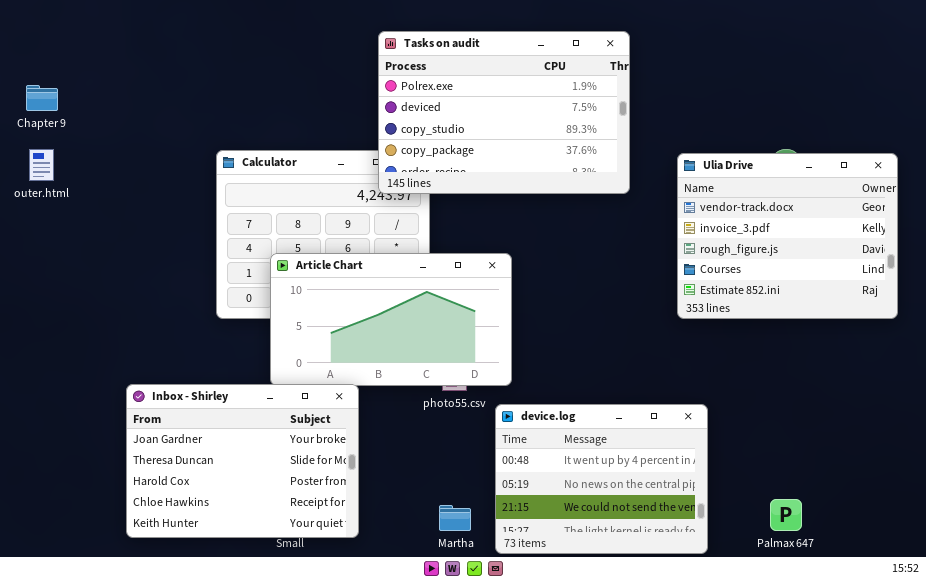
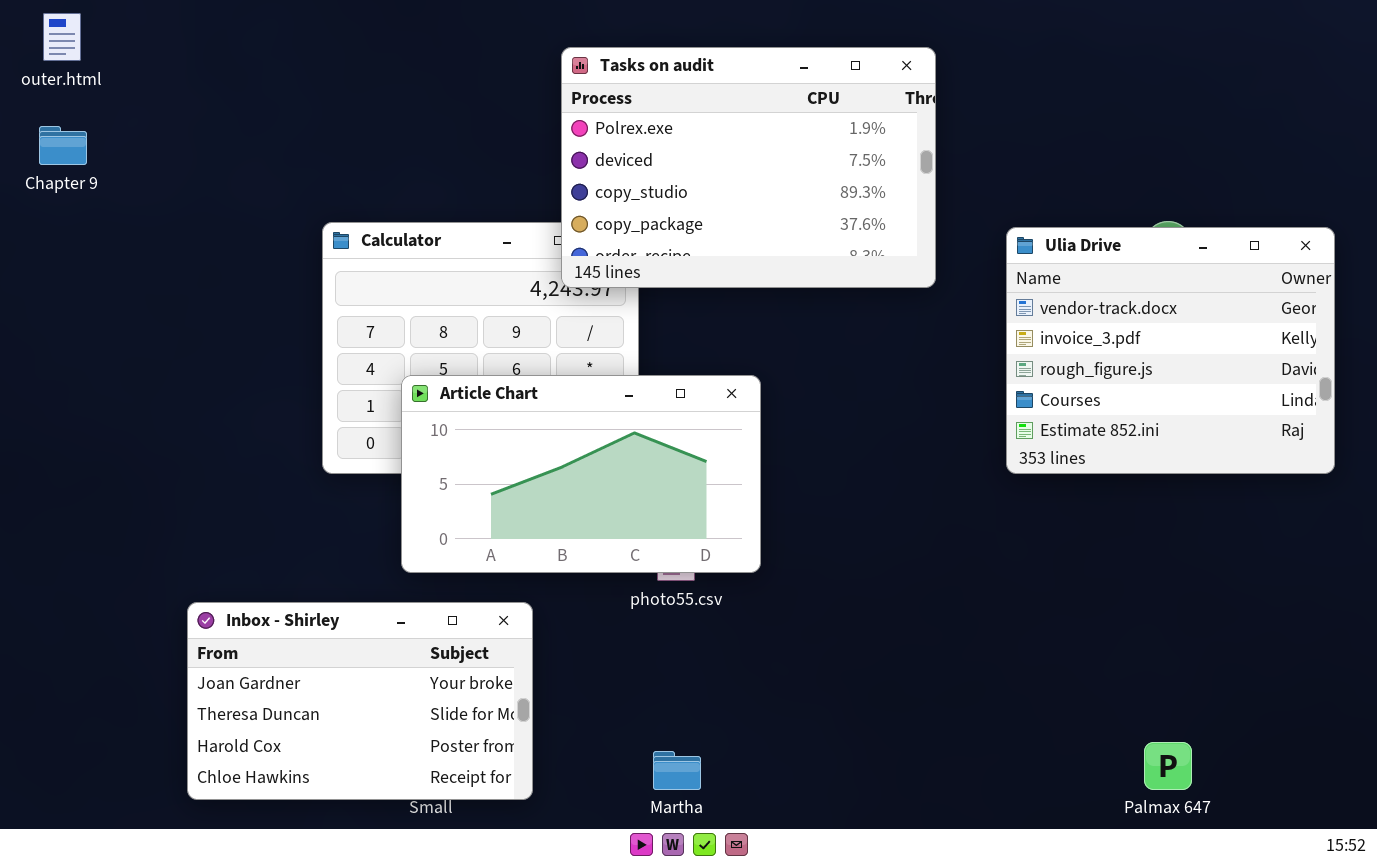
outer.html: [29,149,54,181] -> [43,13,81,61], moved
Inbox - Shirley: [126,384,359,538] -> [187,602,533,800], resized
device.log: [495,404,708,554] -> none, closed

